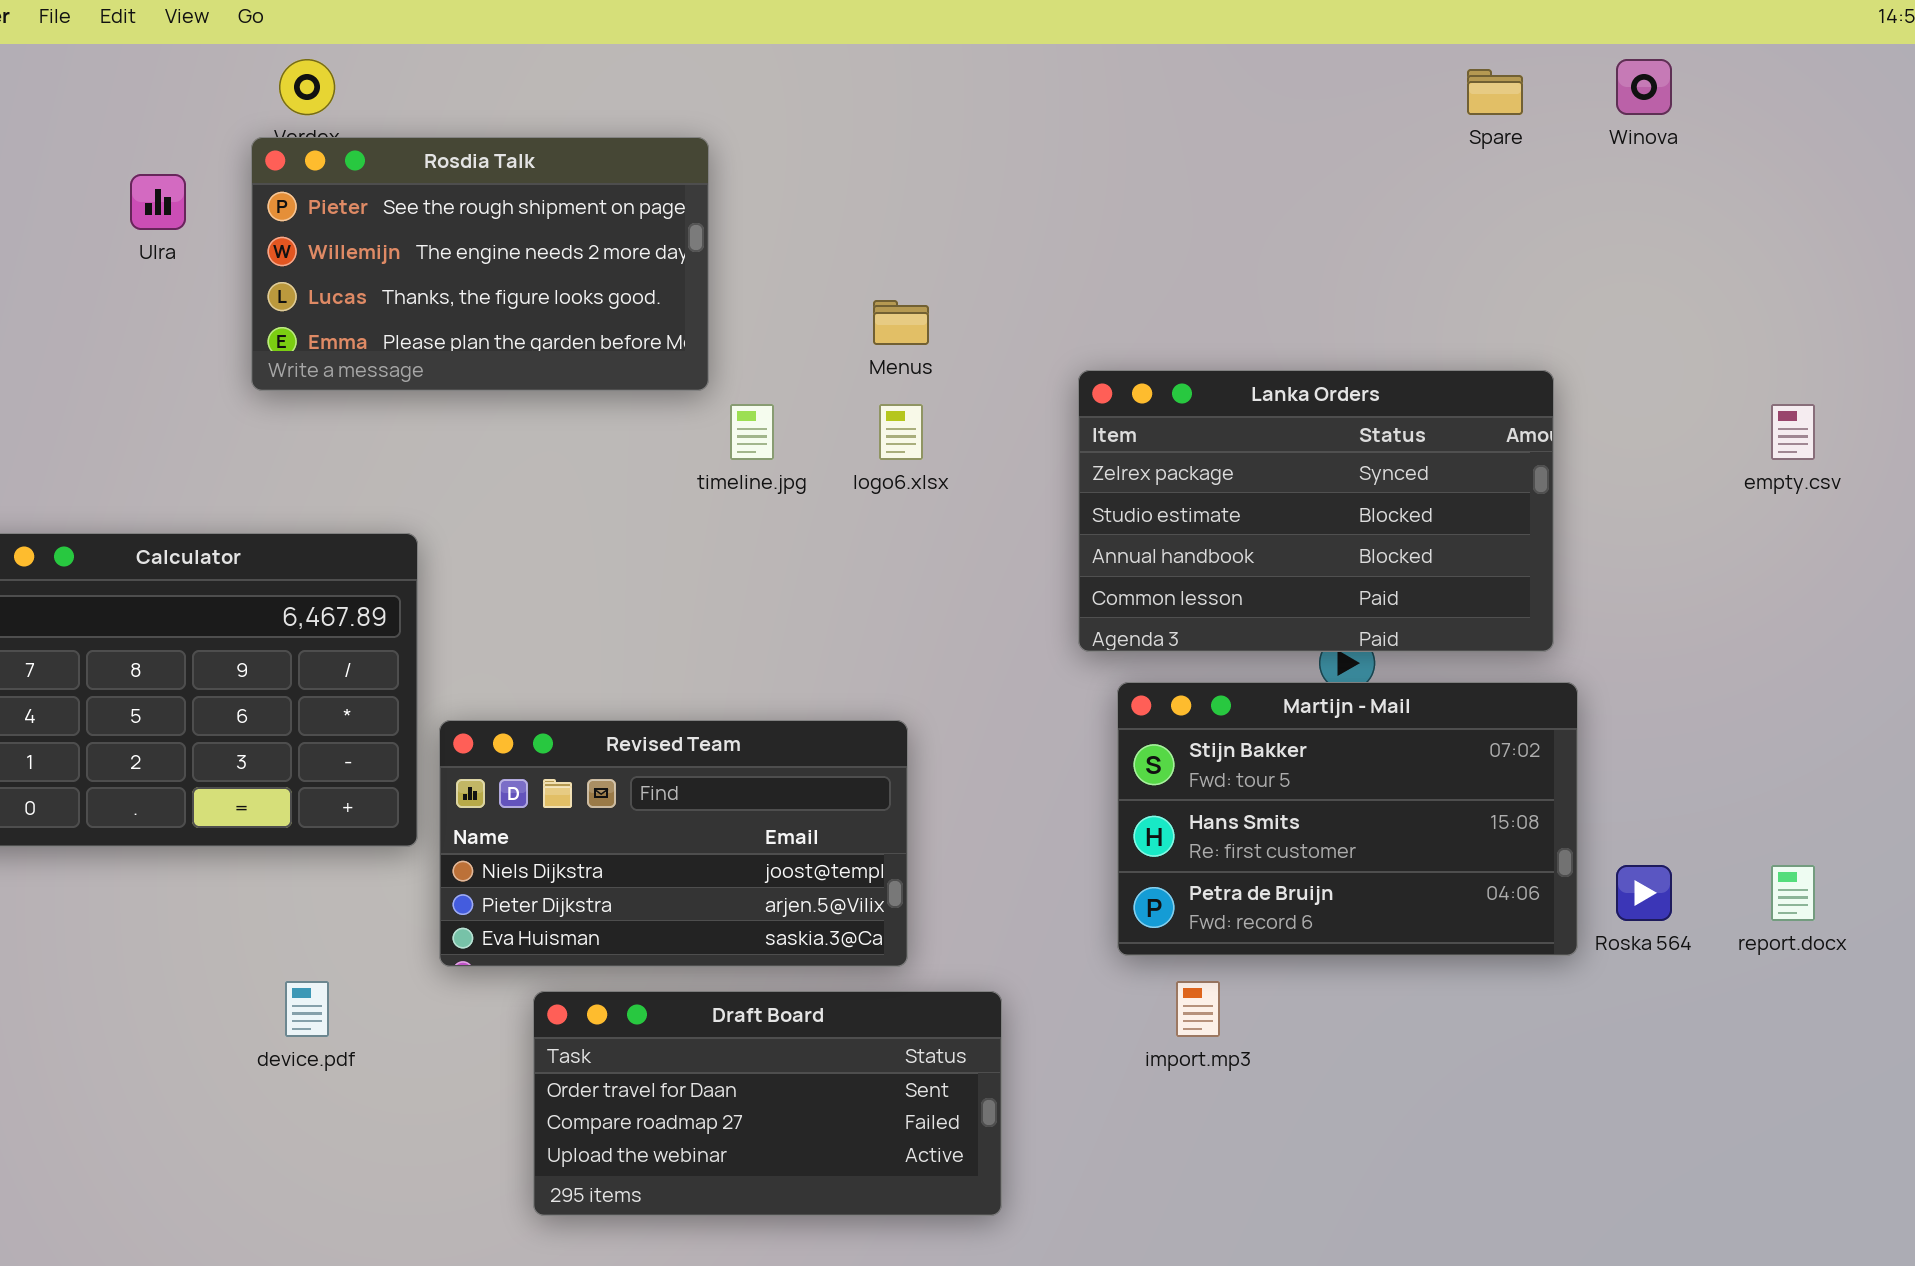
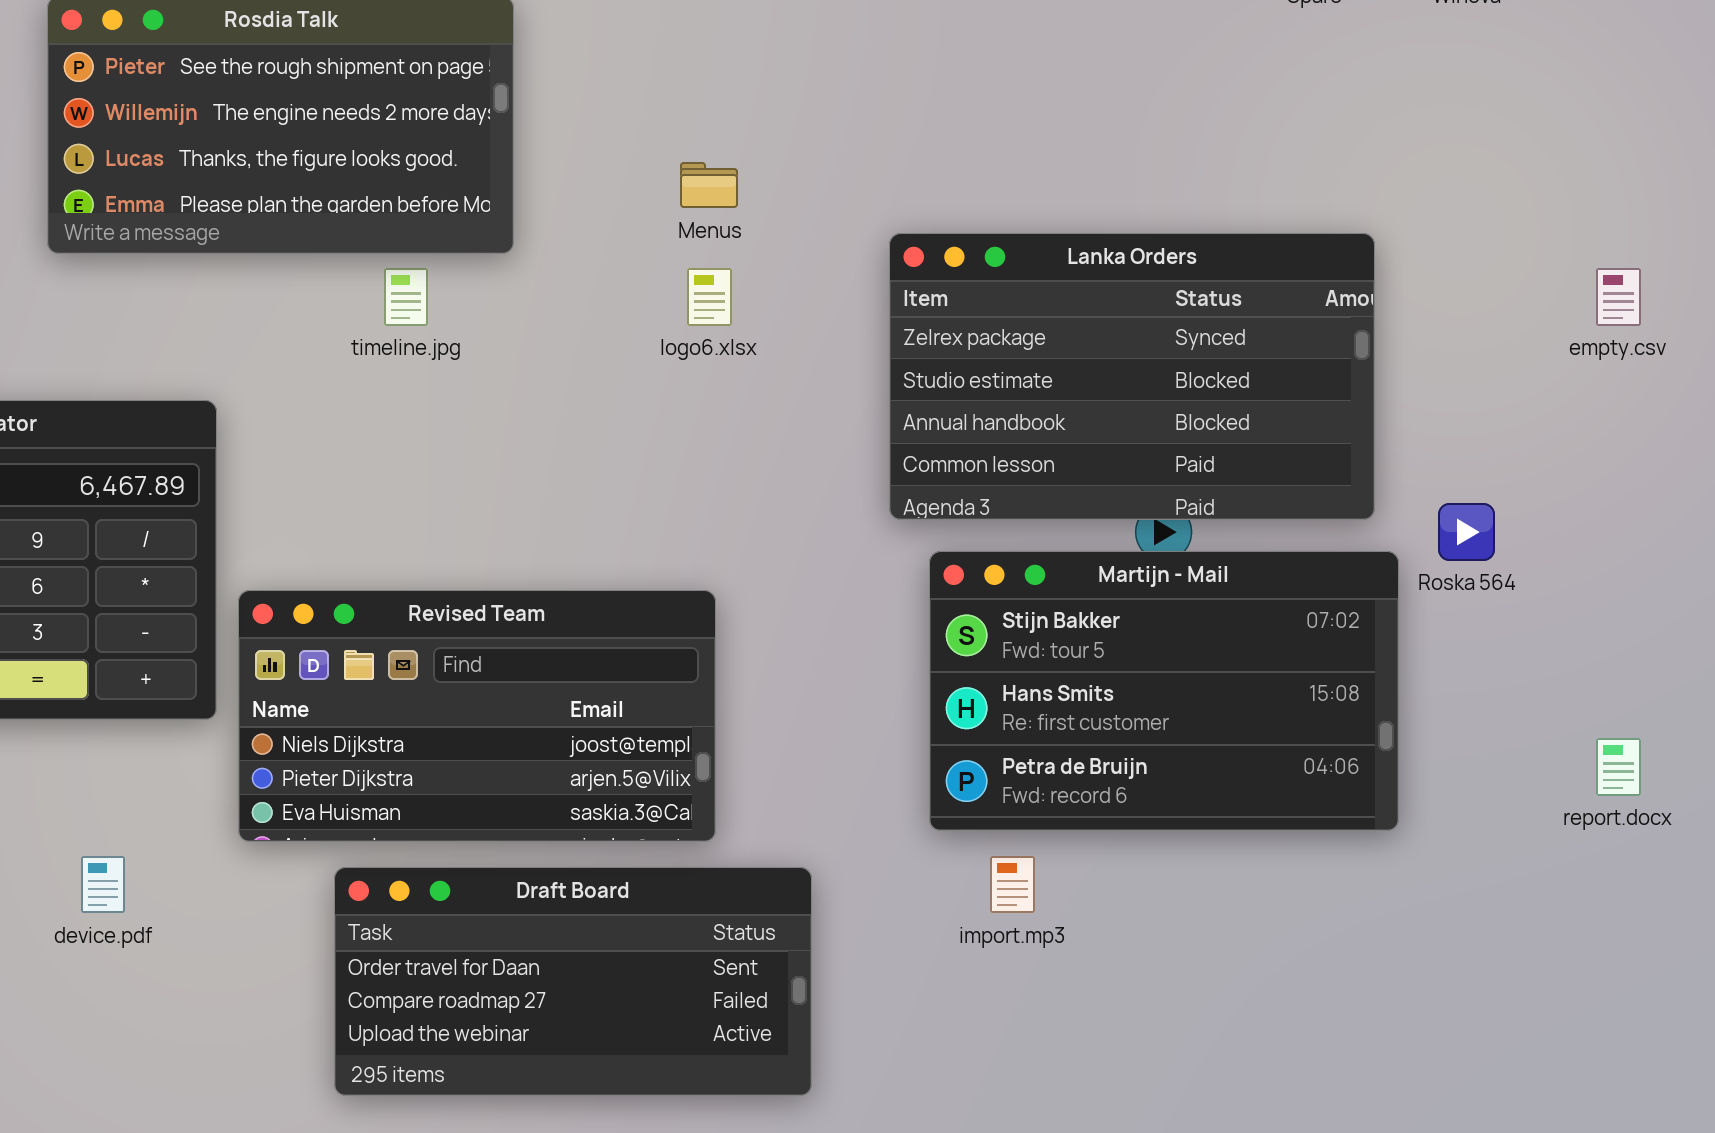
timeline.jpg: [730,404,774,460] -> [384,268,428,326], moved
Roska 564: [1616,865,1672,921] -> [1438,503,1495,561], moved

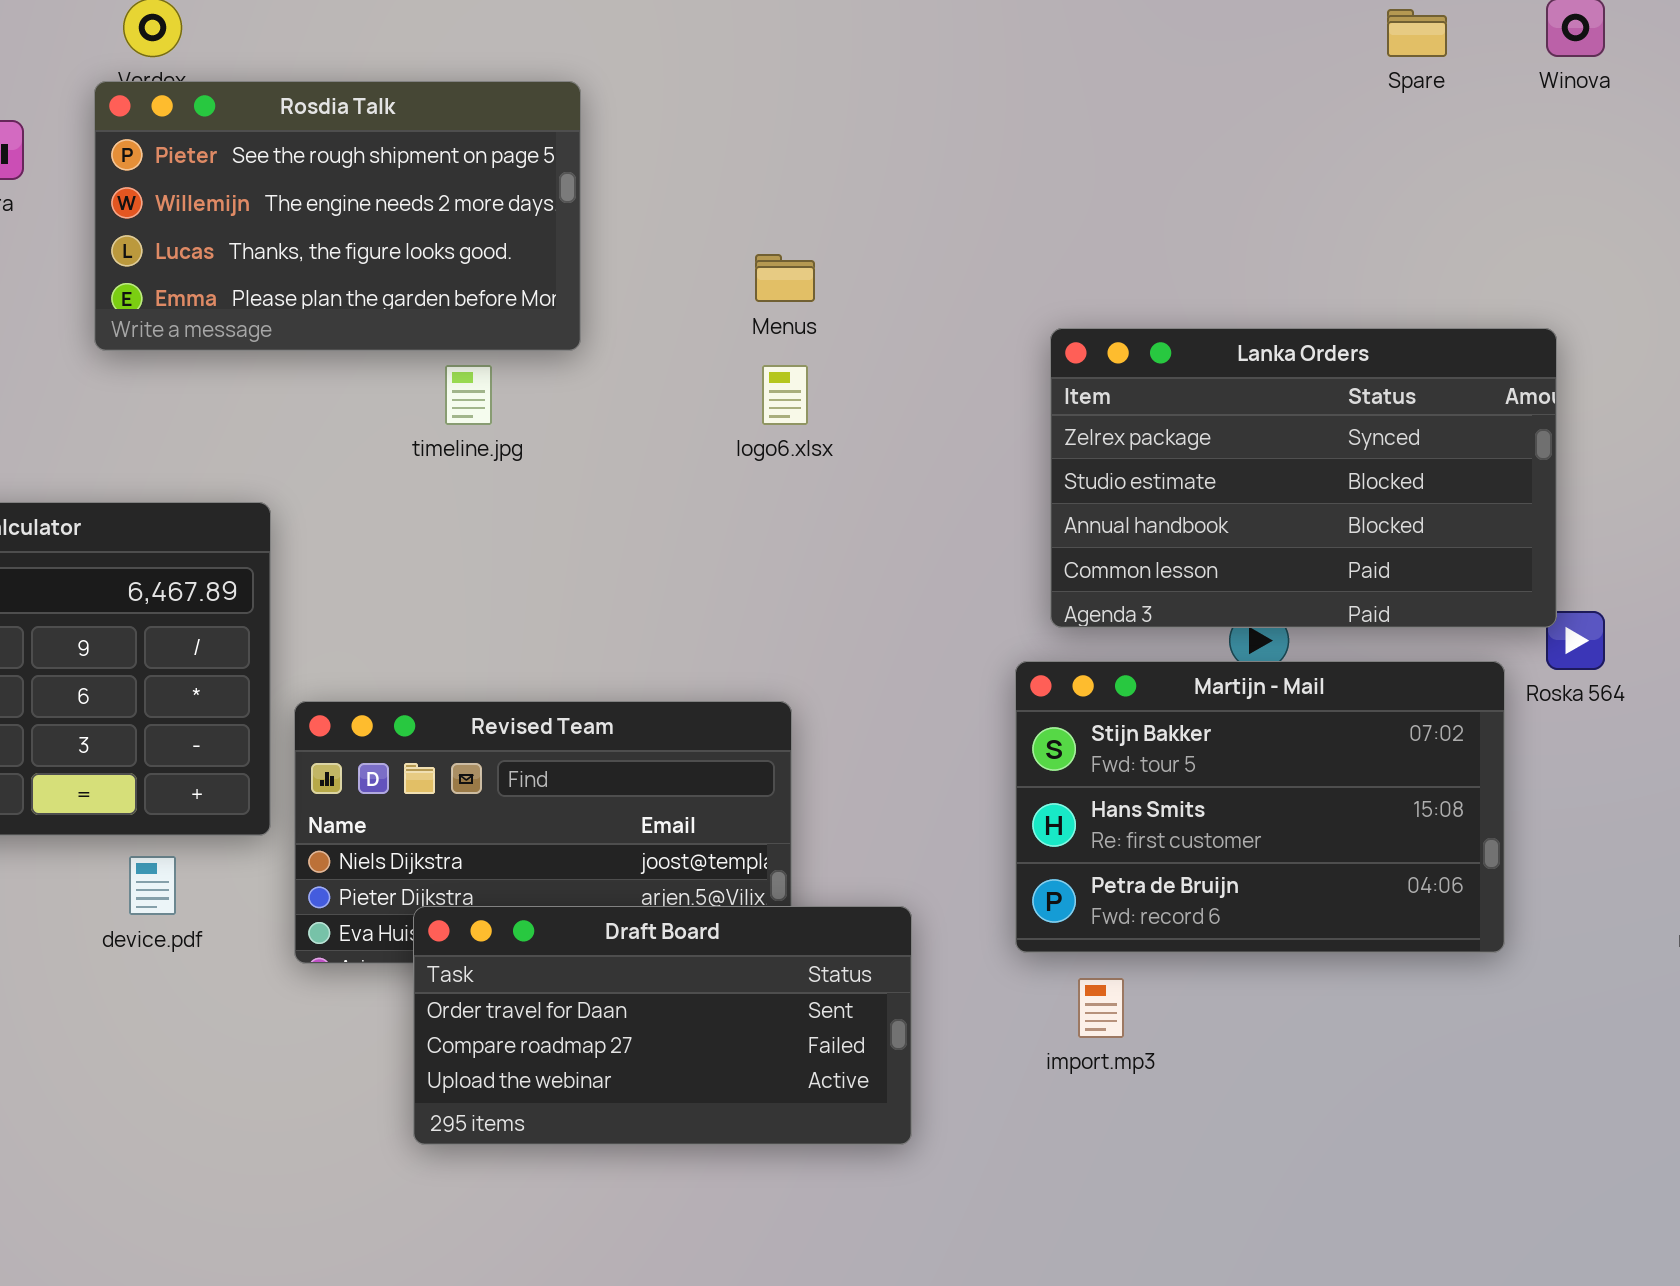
Lanka Orders: [889,233,1375,520] -> [1050,328,1557,628], moved
device.pdf: [81,856,125,913] -> [129,856,176,915], moved
Draft Board: [334,867,812,1096] -> [413,906,912,1145], moved

